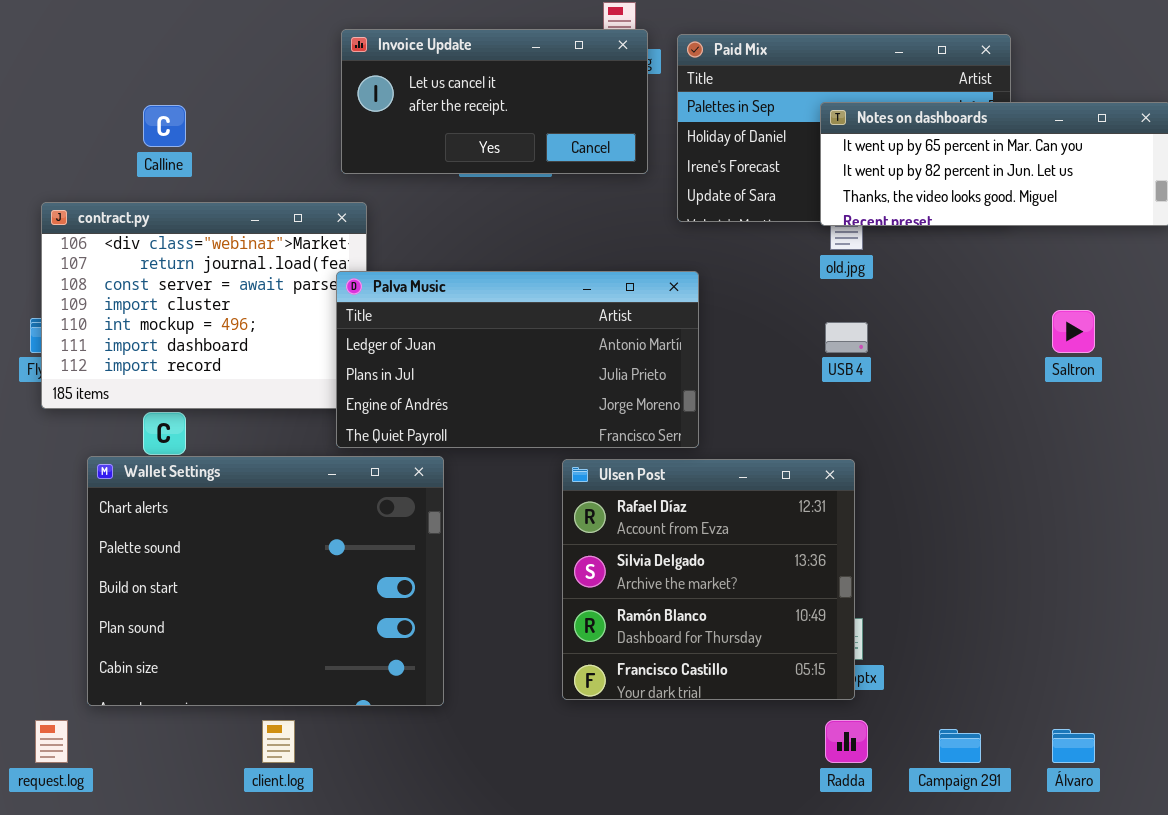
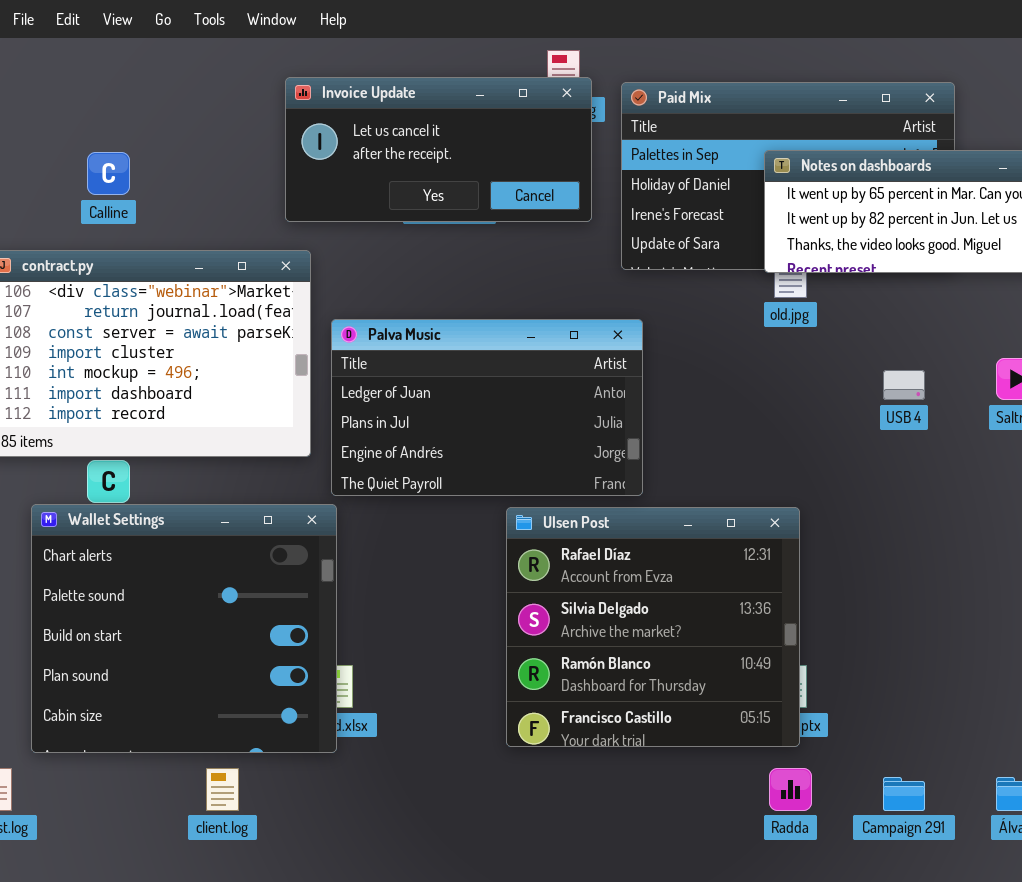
Palva Music: [336,271,699,448] -> [331,319,643,496], resized
USB 4: [825,322,868,353] -> [883,370,925,400], moved
Wallet Settings: [87,456,444,706] -> [31,504,337,753], resized

